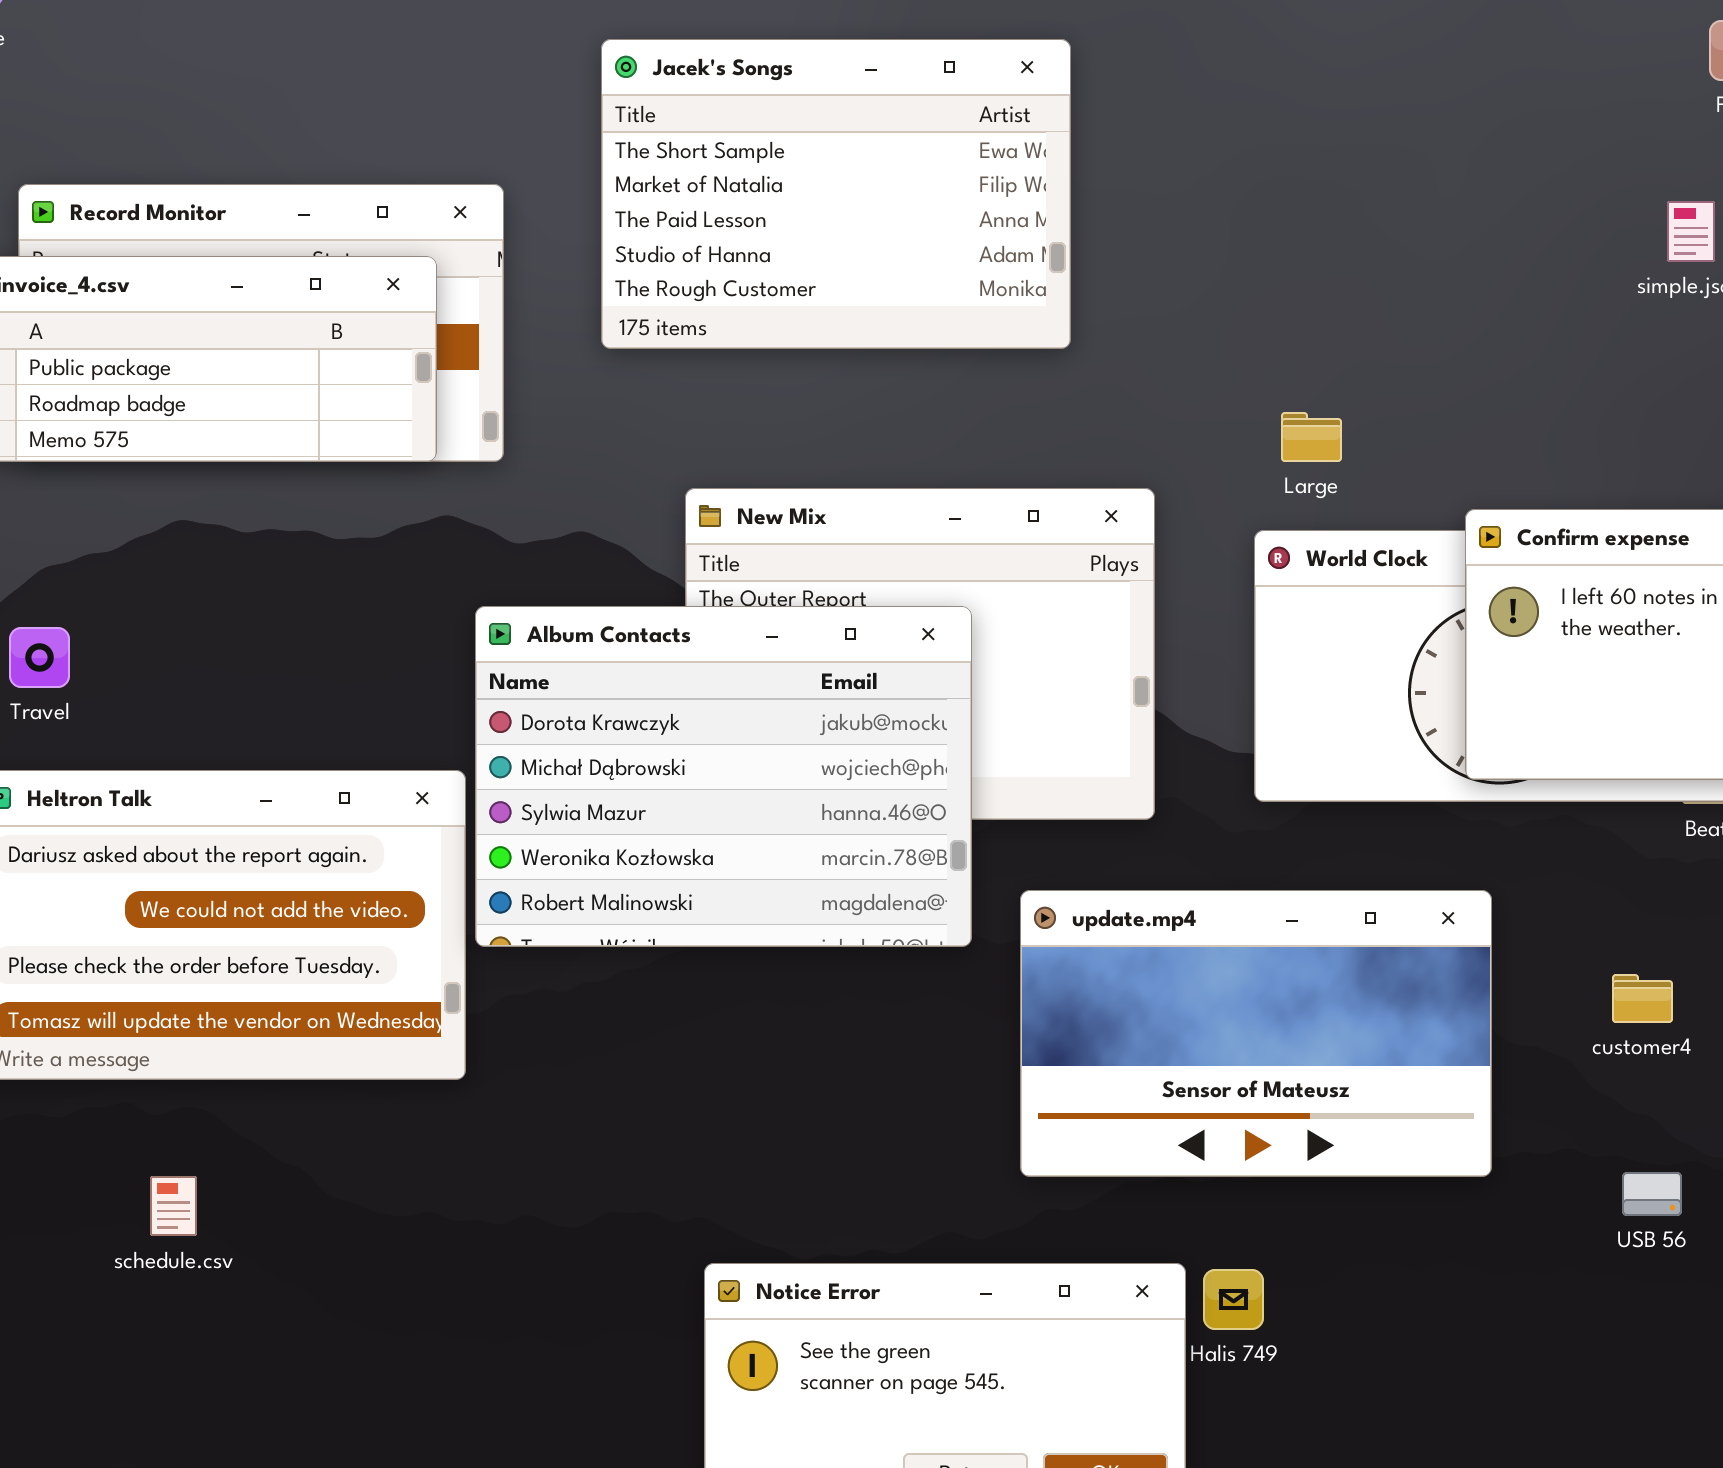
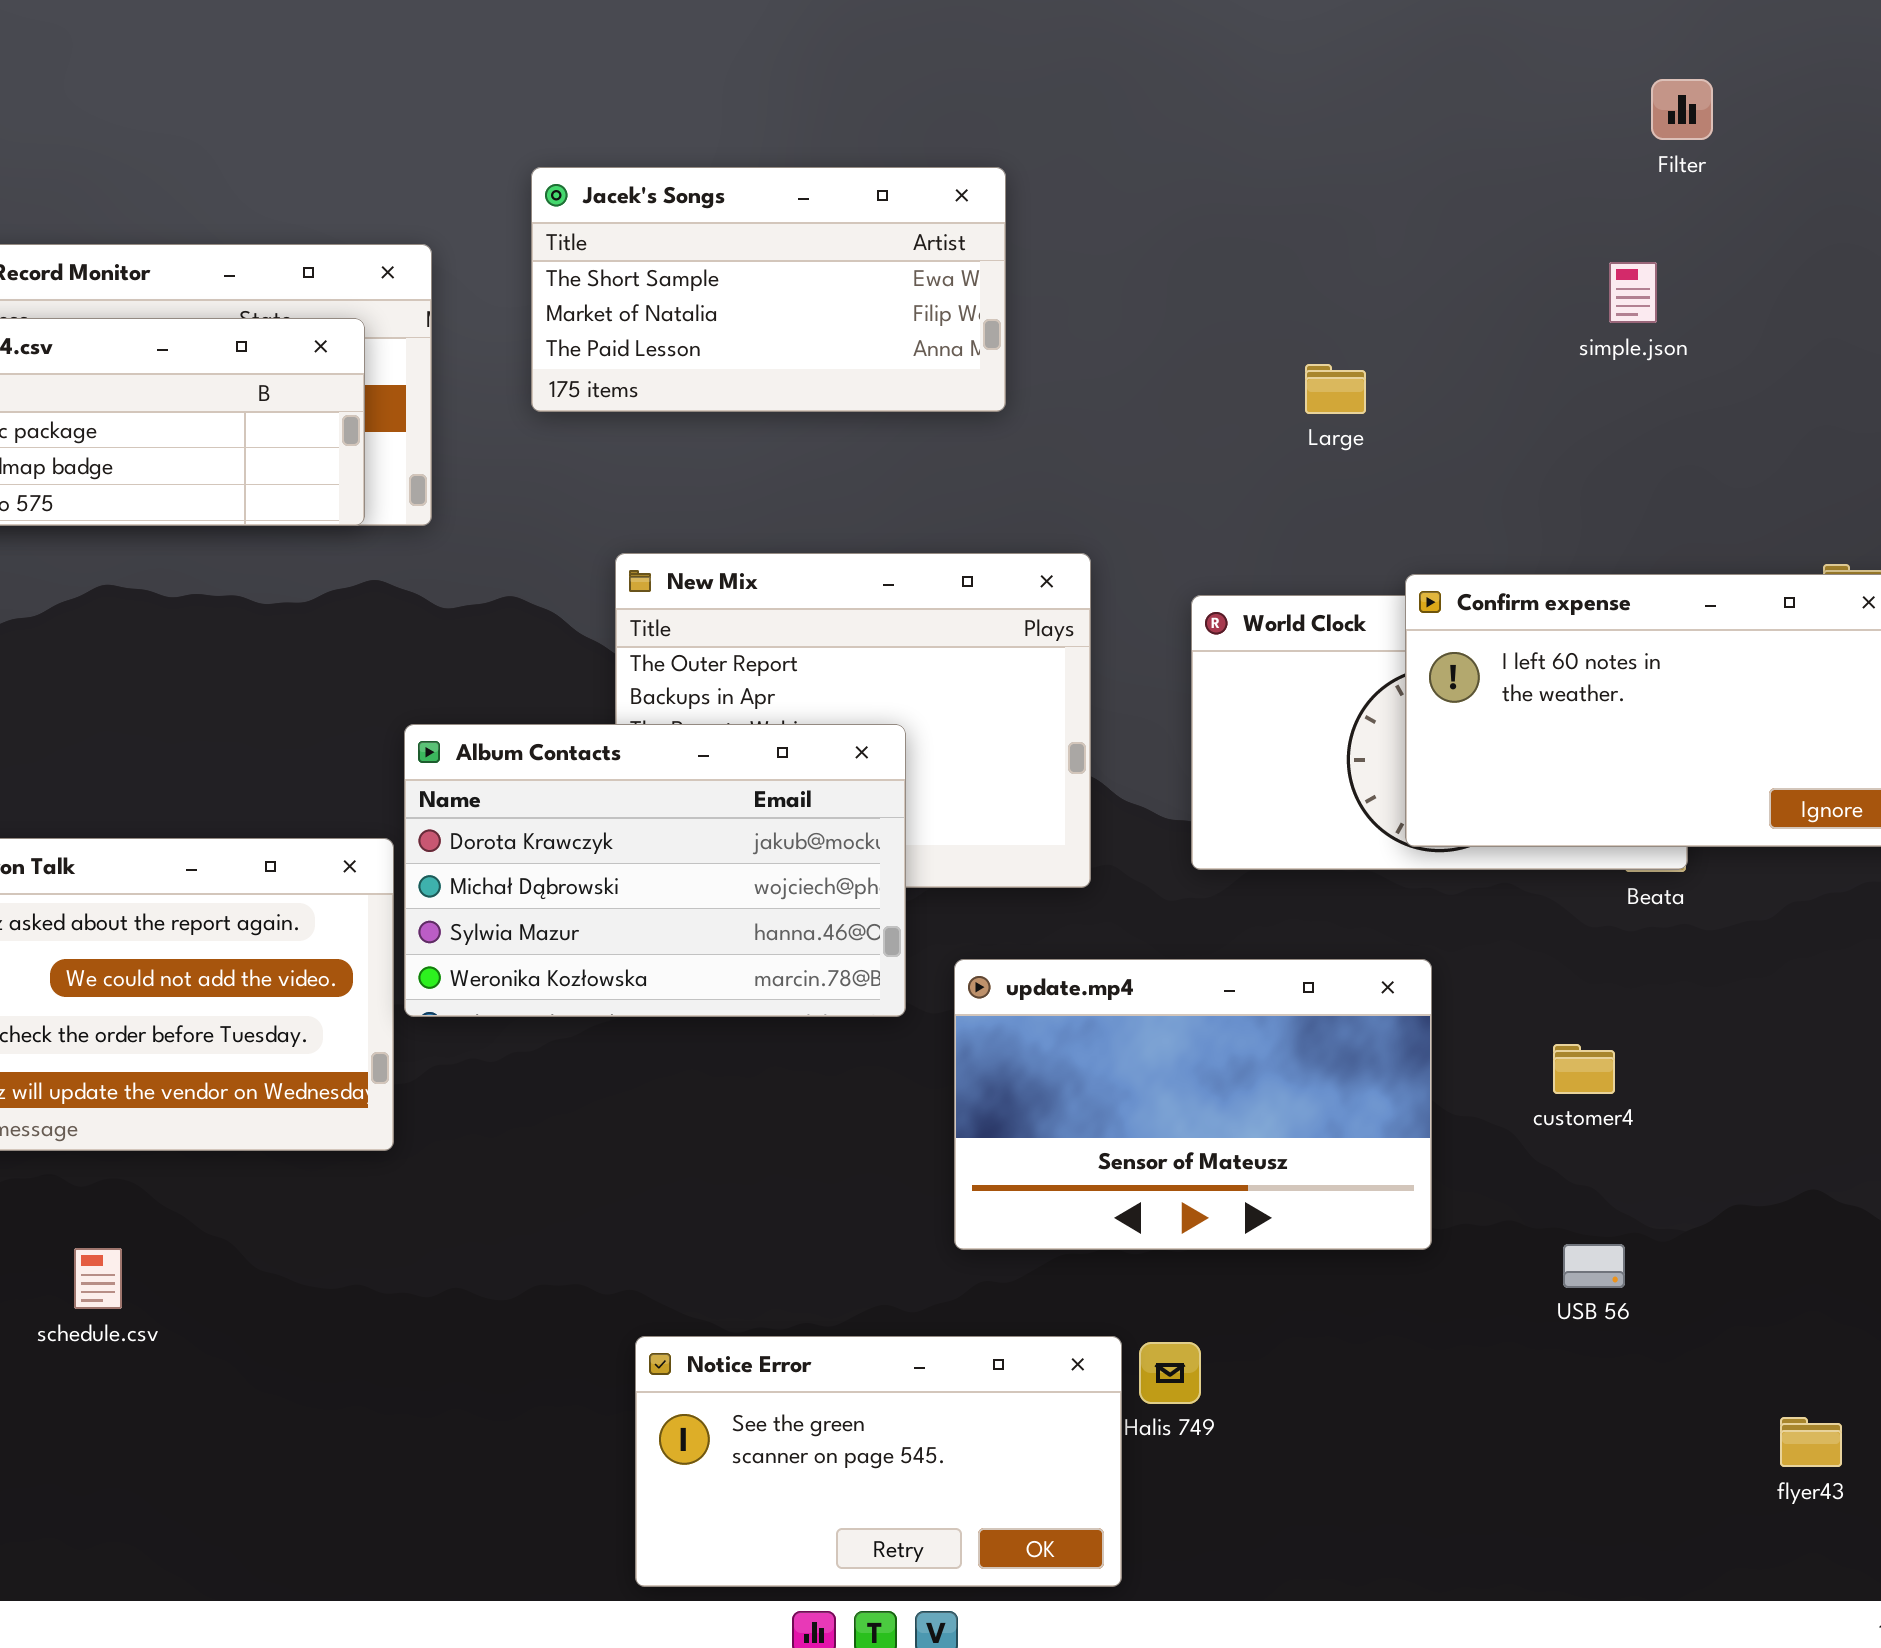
Jacek's Songs: [601,39,1071,349] -> [531,167,1006,412], resized
Large: [1281,412,1342,462] -> [1305,364,1366,414], moved
Album Contacts: [475,606,972,947] -> [404,724,906,1017], resized

